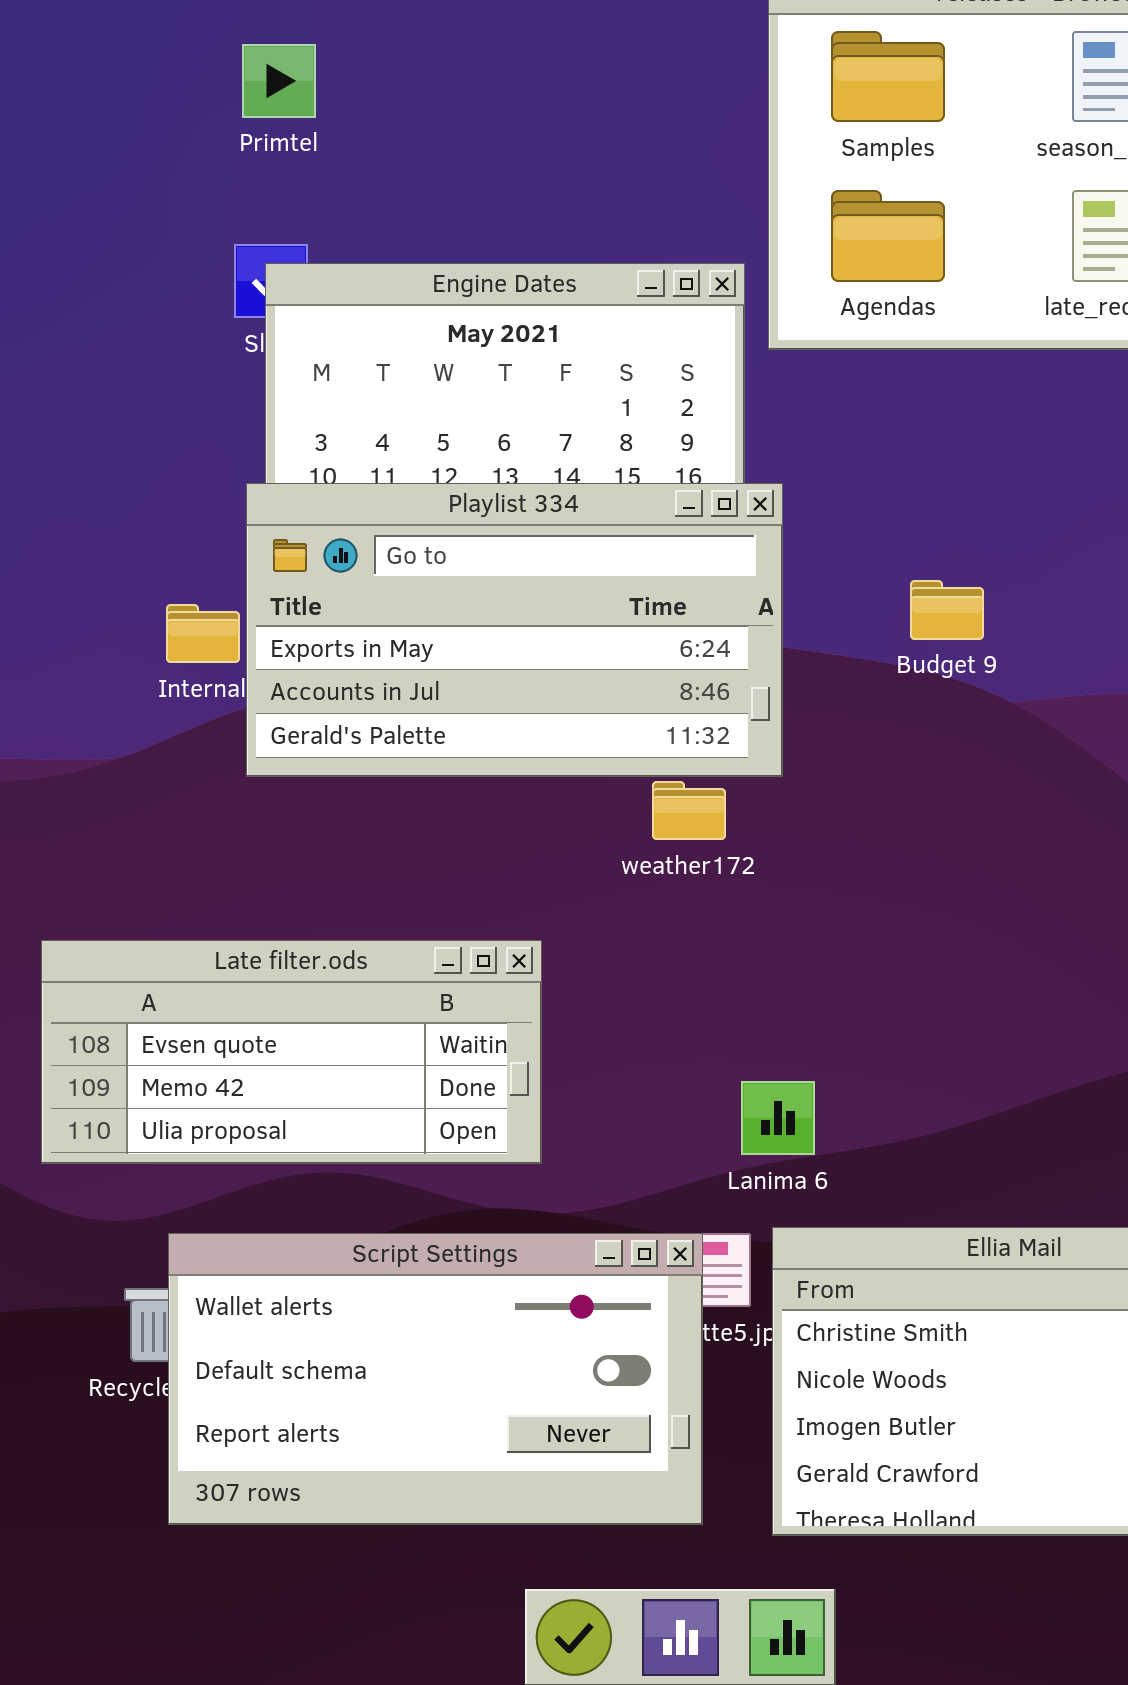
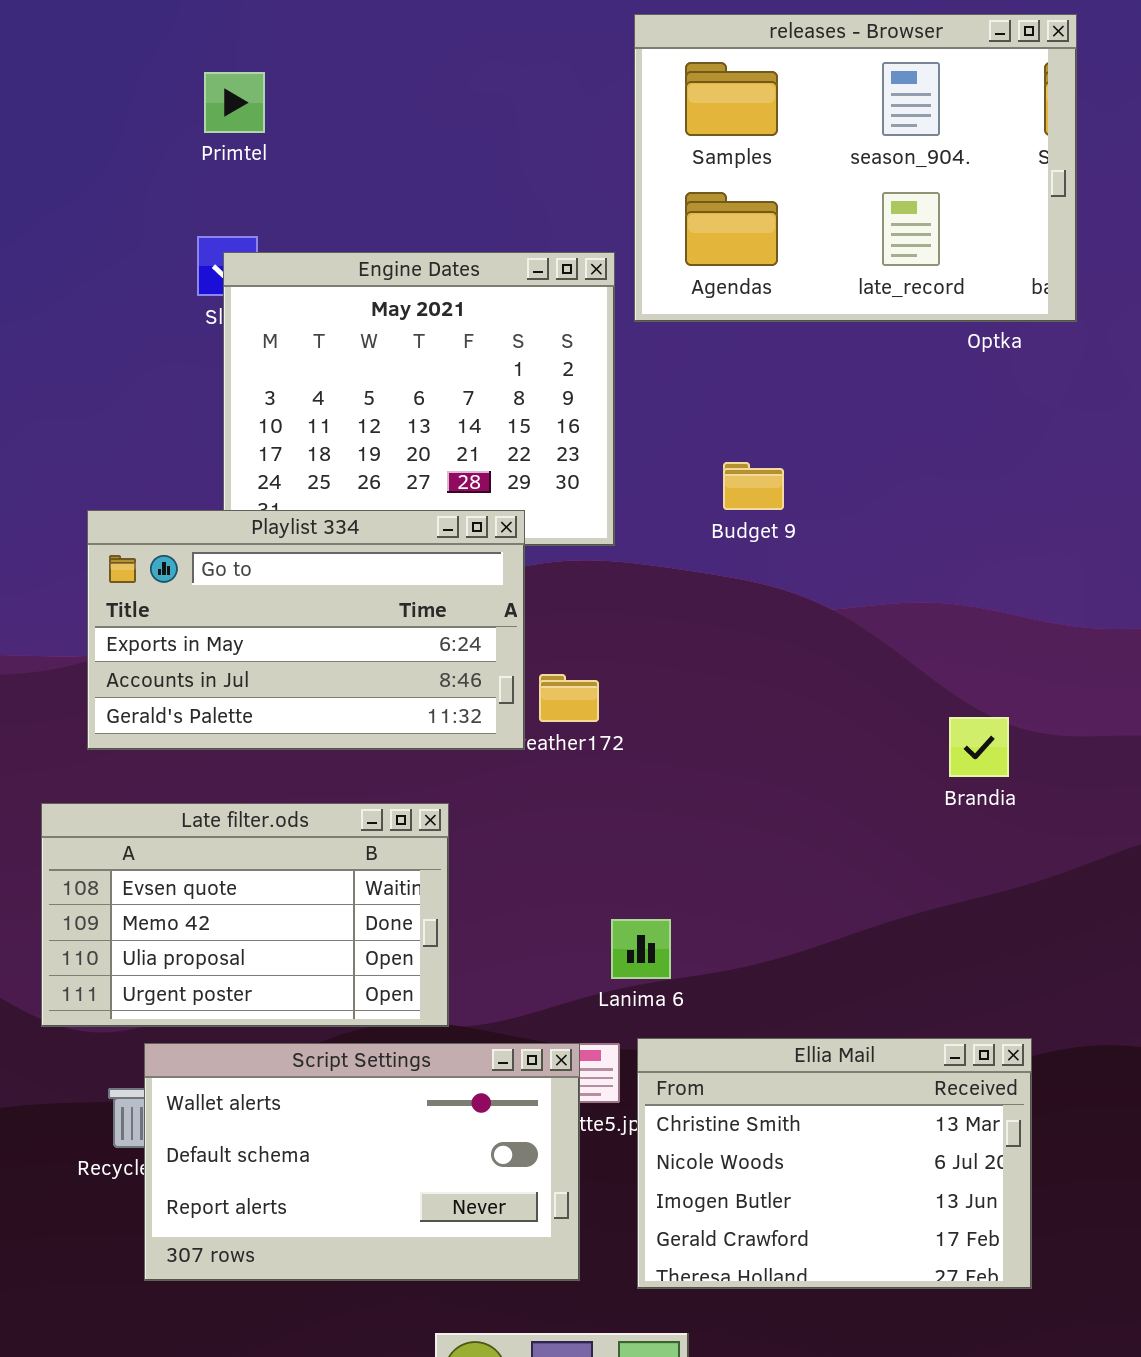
Playlist 334: [246,483,783,777] -> [87,510,525,750], moved
Budget 9: [910,580,984,640] -> [723,462,784,510], moved
Late filter.ods: [41,940,542,1164] -> [41,803,449,1027], resized

